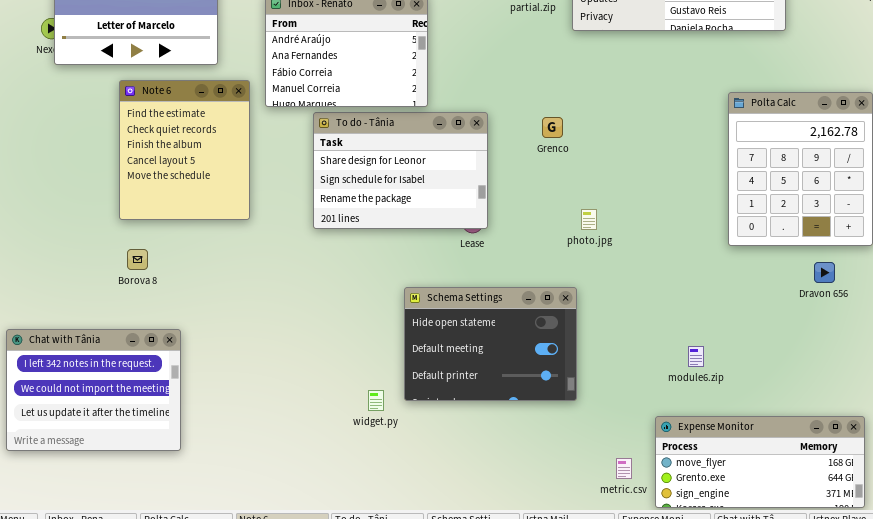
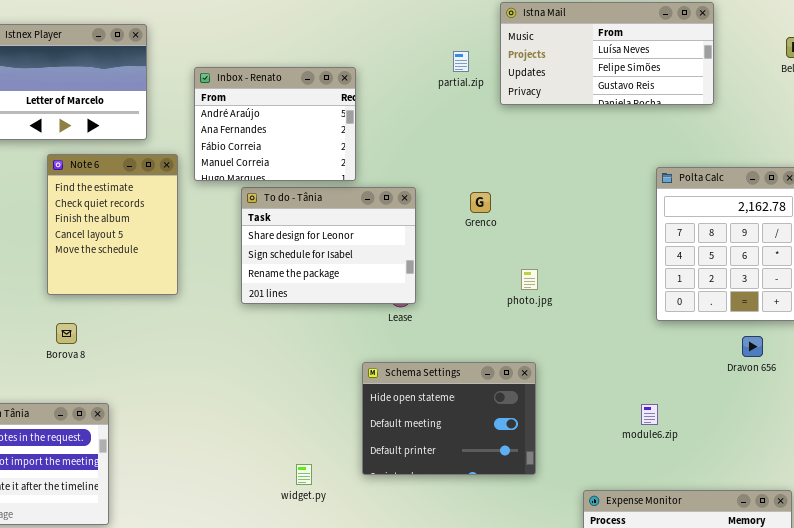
photo.jpg: [581,209,597,230] -> [521,269,538,290], moved
Schema Settings: [404,287,577,401] -> [362,362,536,475], moved
module6.zip: [688,346,704,367] -> [641,404,658,425], moved

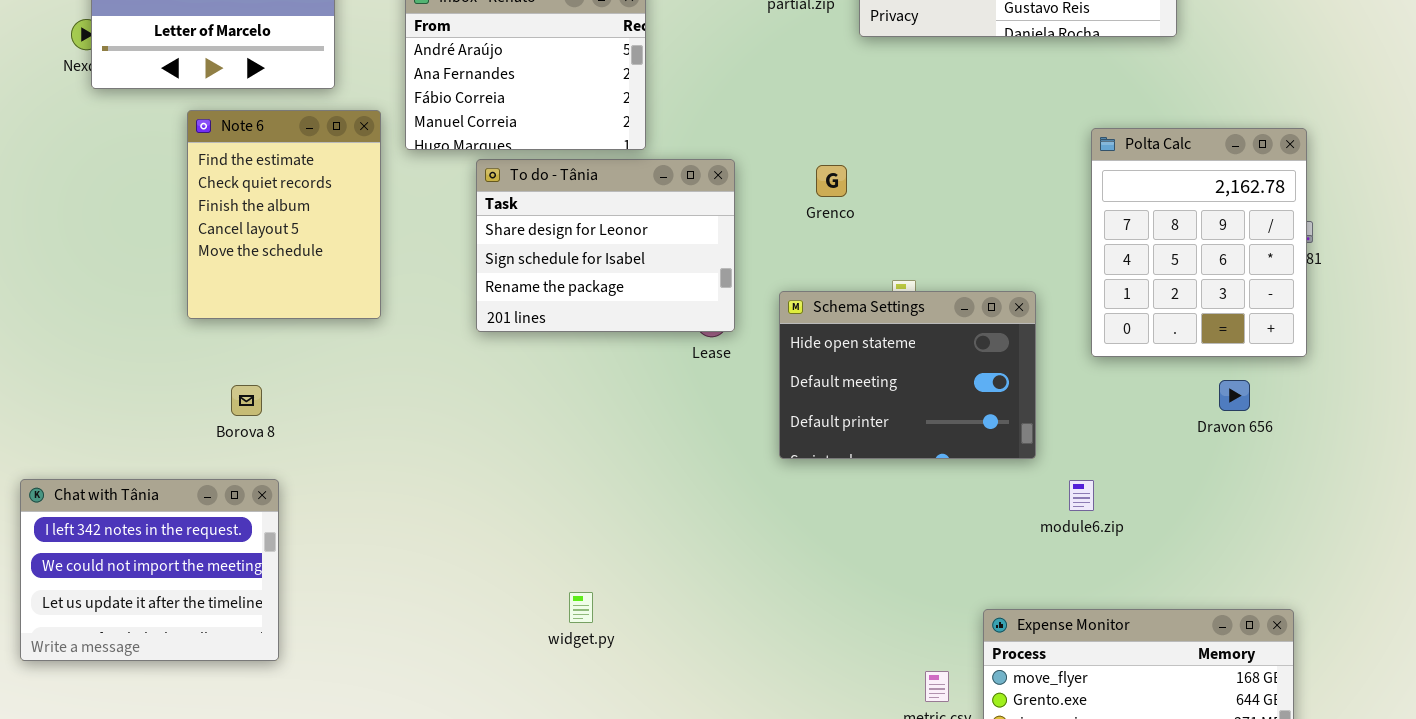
Borova 8: [56,323,77,344] -> [231,385,262,416], moved
Schema Settings: [362,362,536,475] -> [779,291,1036,459], moved
widget.py: [296,464,312,485] -> [569,592,593,623], moved

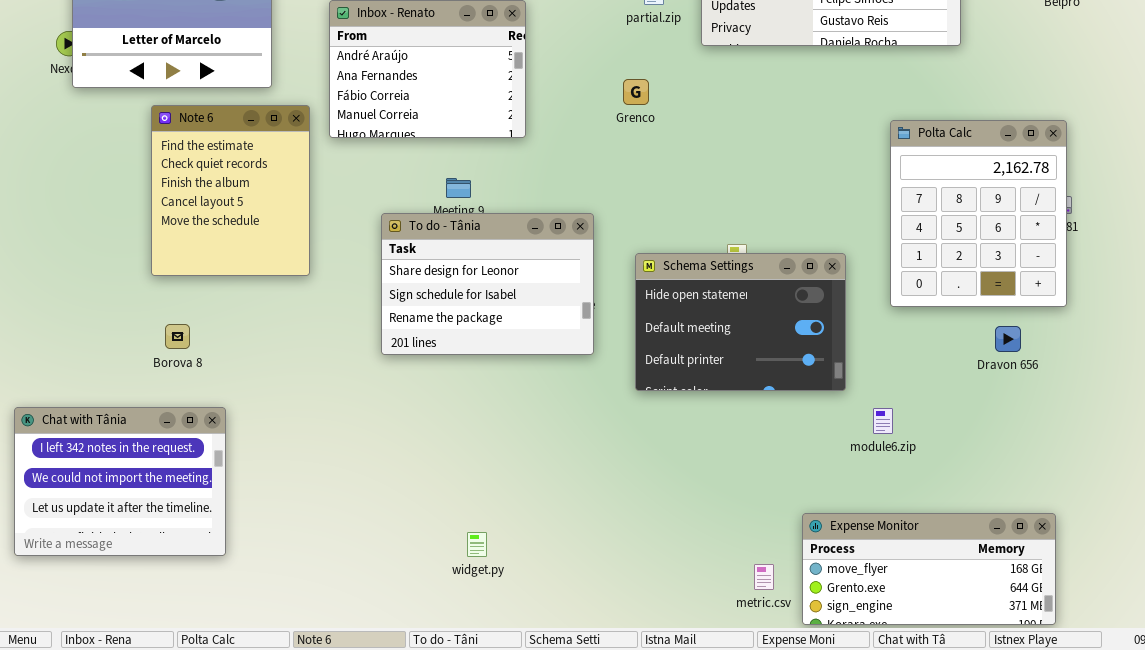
To do - Tânia: [476,159,735,332] -> [381,213,594,355], moved
Grenco: [816,165,847,197] -> [623,79,649,105], moved
Borova 8: [231,385,262,416] -> [165,324,190,349], moved
widget.py: [569,592,593,623] -> [467,532,487,557], moved

